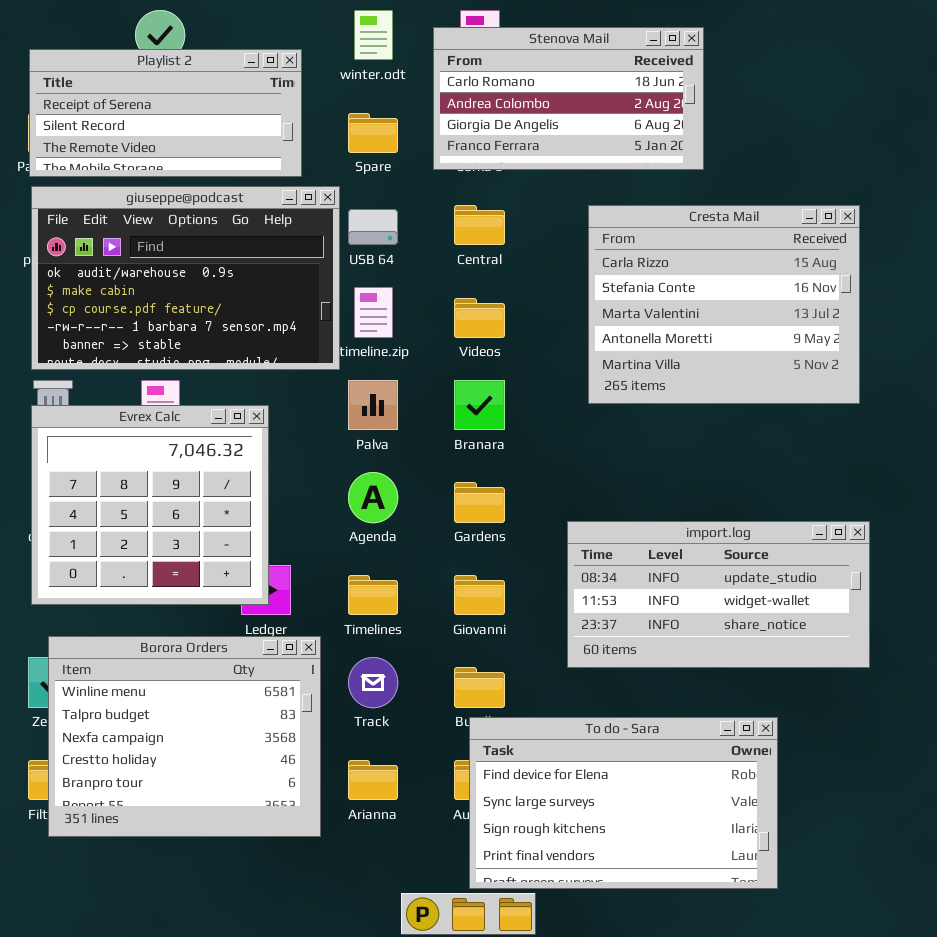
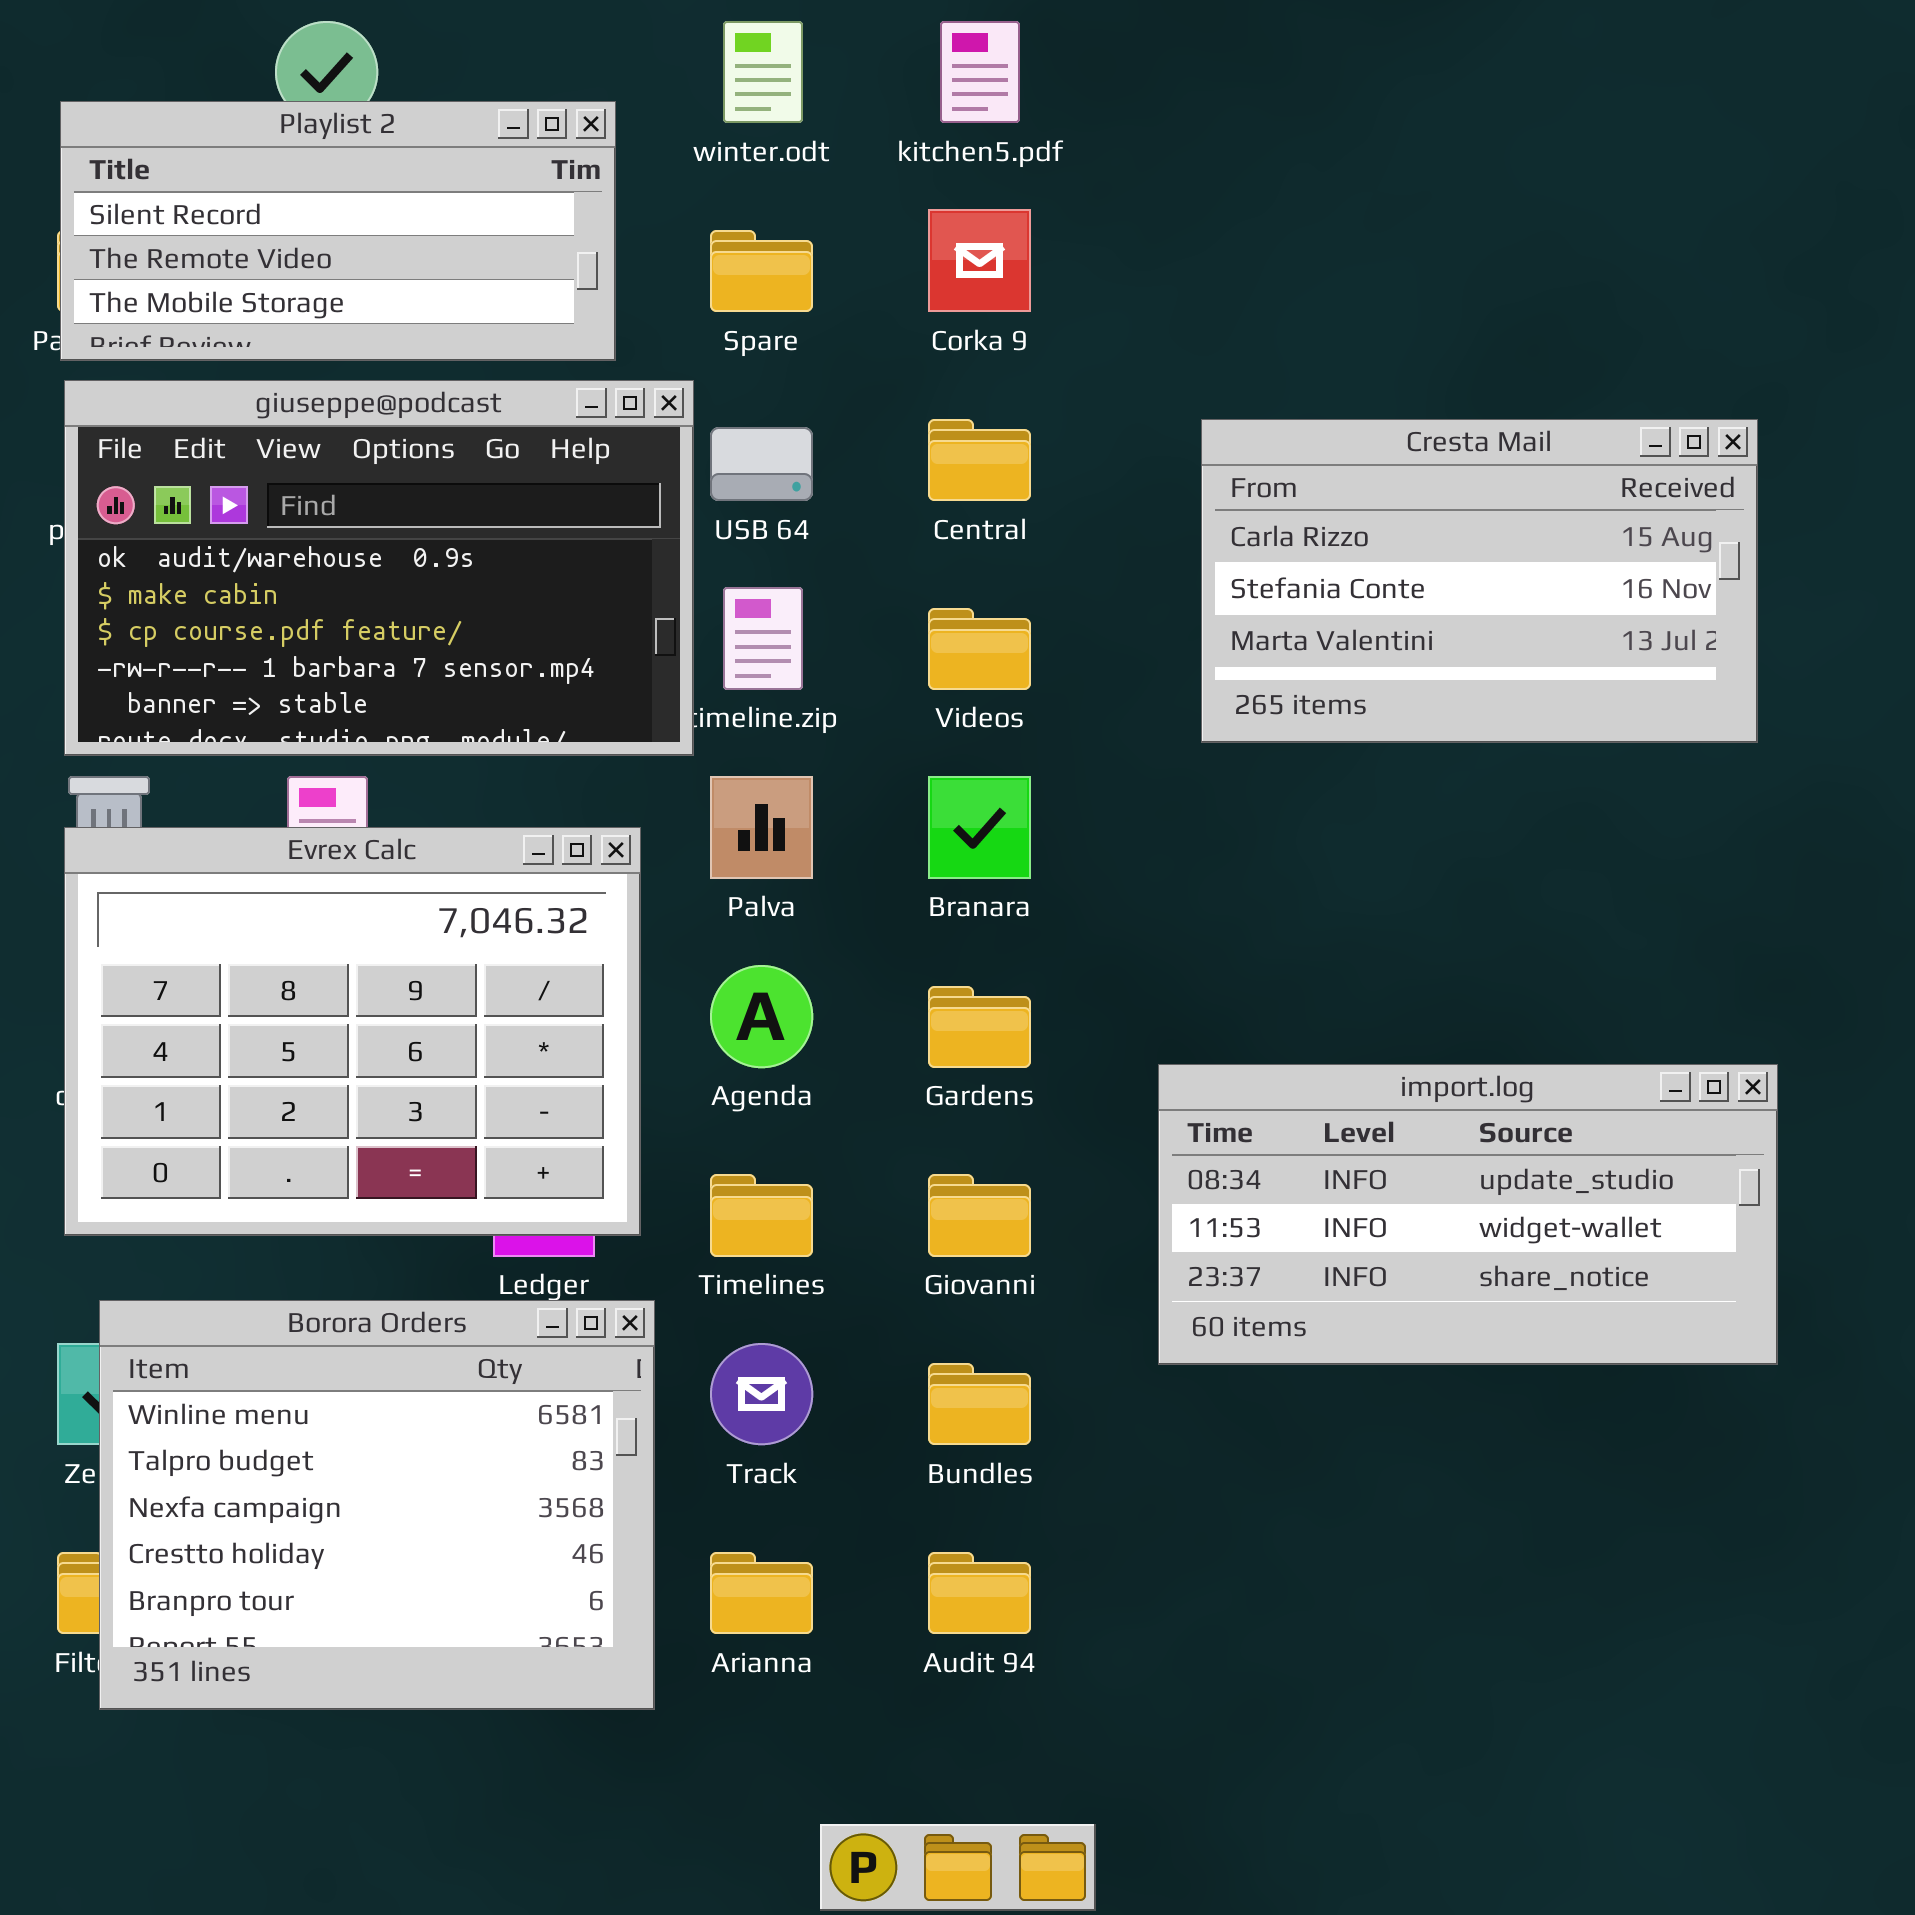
Stenova Mail: [433,27,704,170] -> none, closed
Playlist 2: [29,49,302,177] -> [60,101,616,361], scrolled down 1 row
Cresta Mail: [588,205,860,404] -> [1201,419,1758,743], resized
Evrex Calc: [31,405,269,605] -> [64,827,641,1236], resized
To do - Sara: [469,717,778,889] -> none, closed

